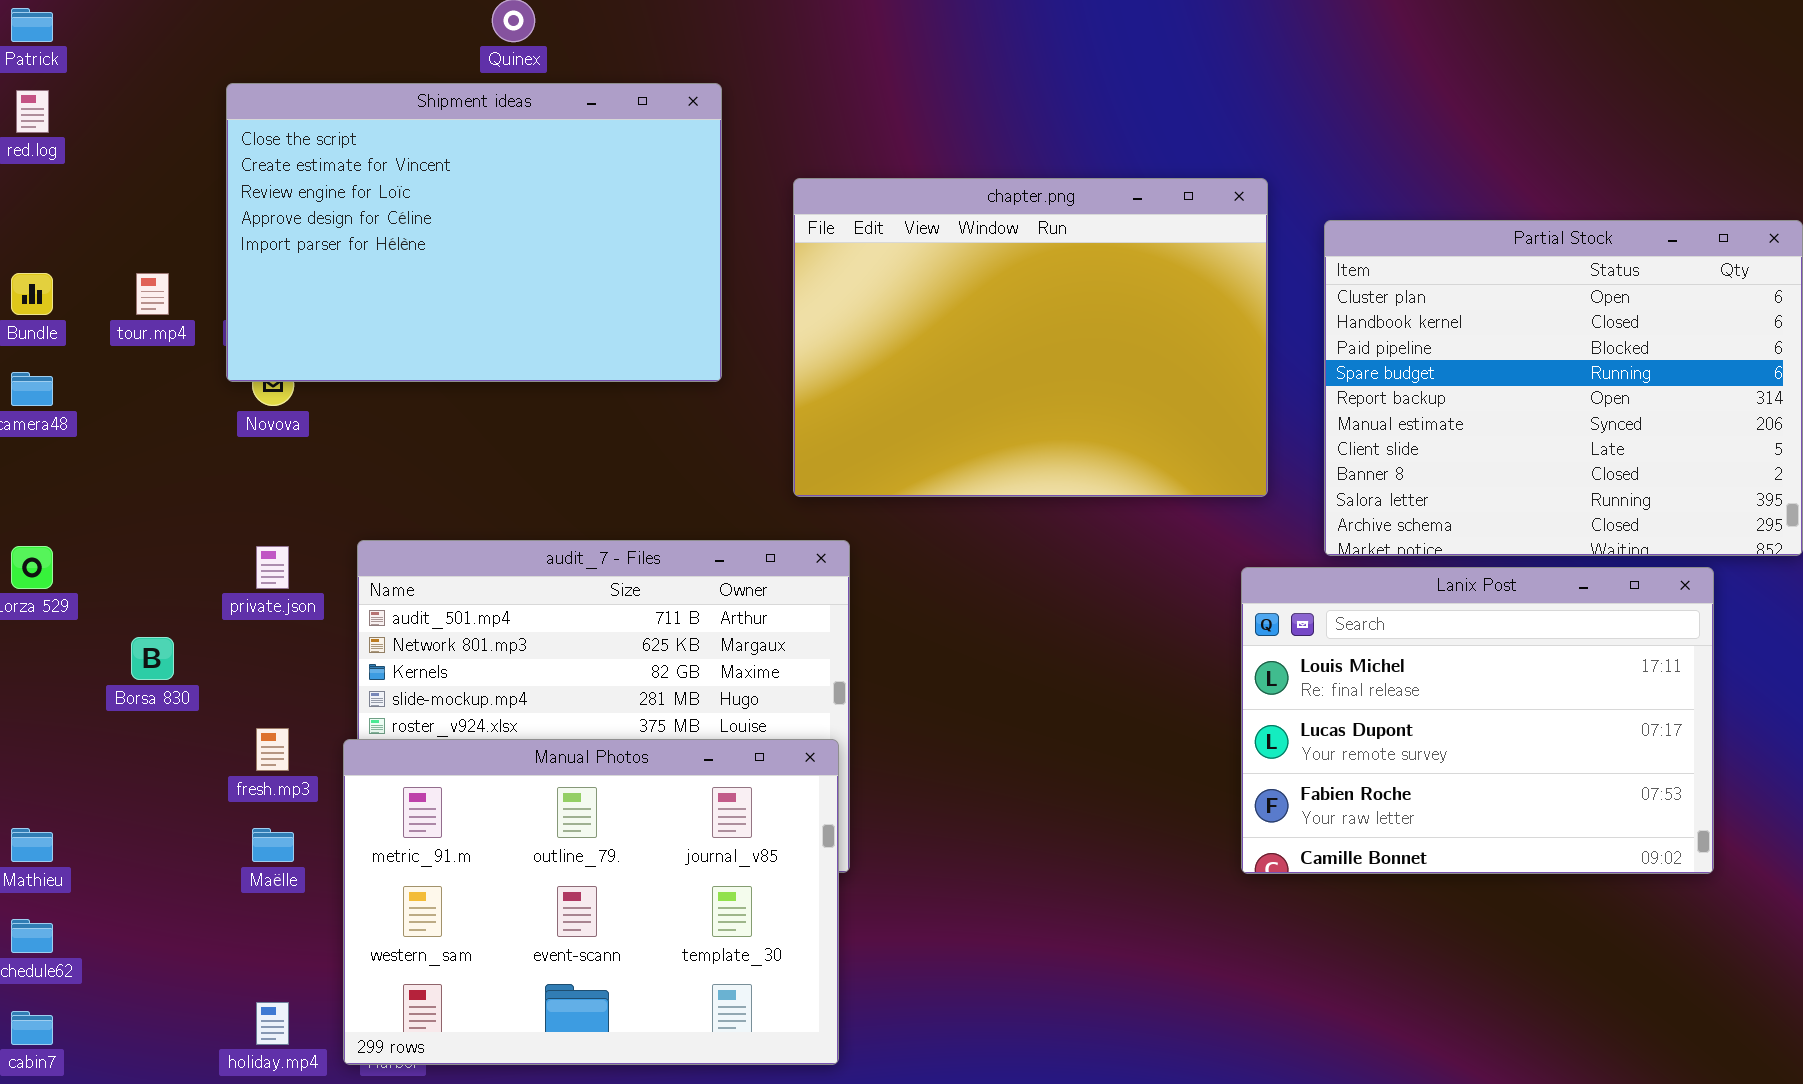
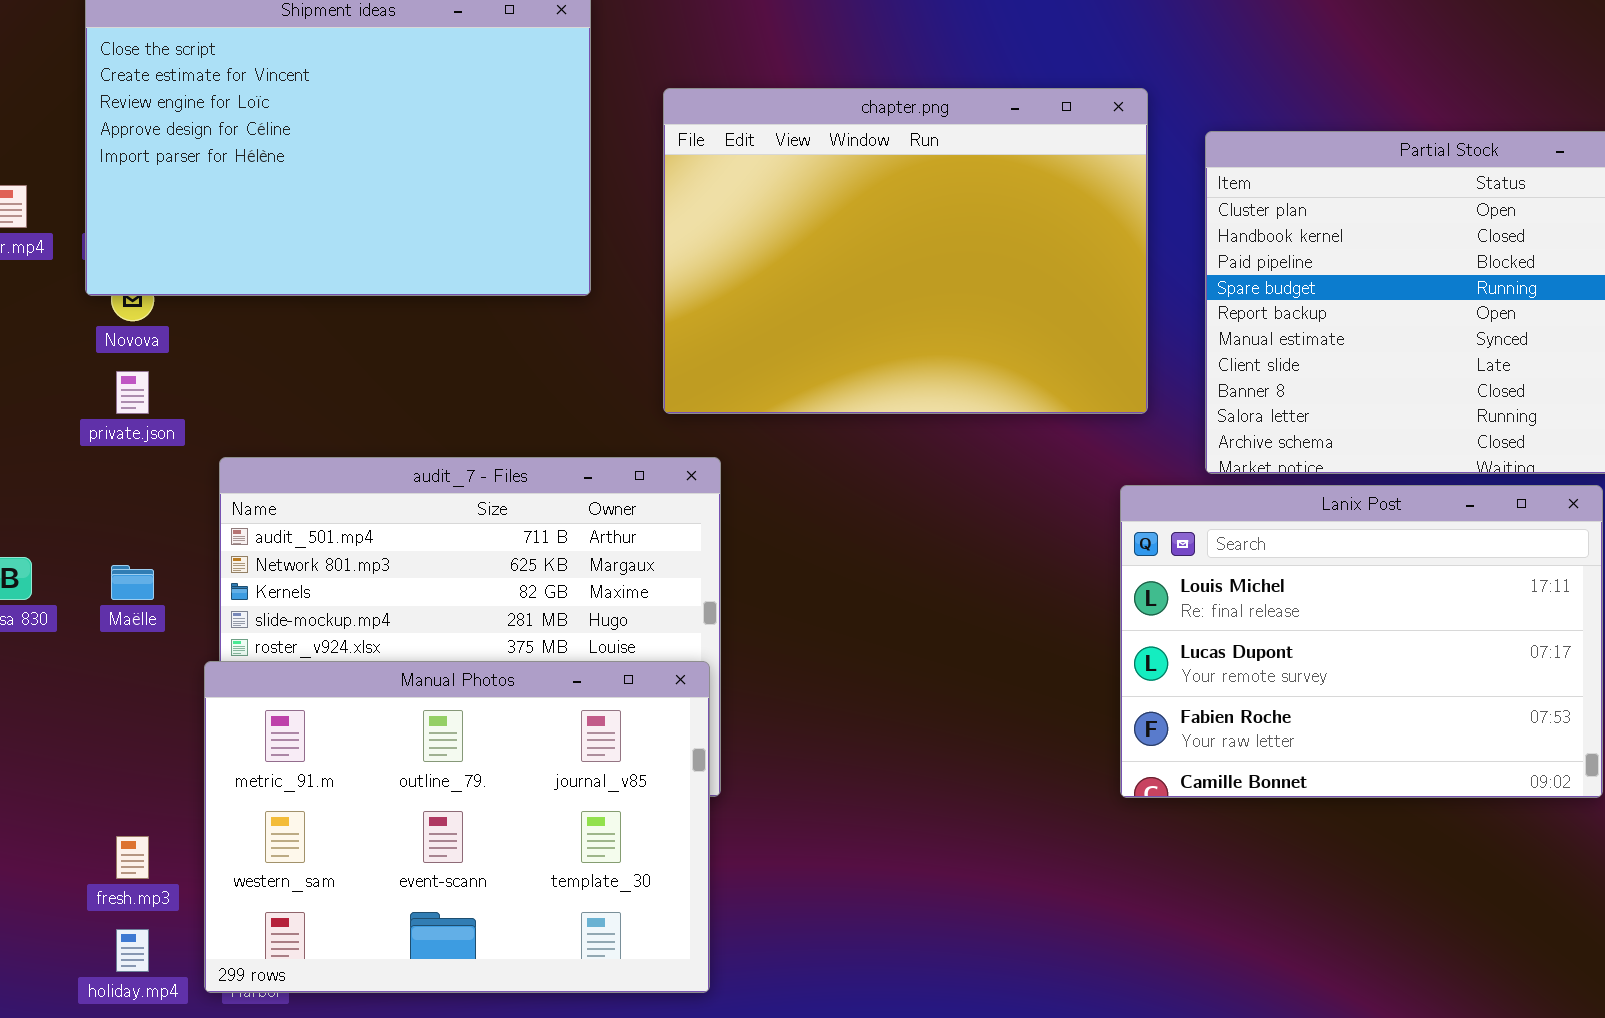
private.json: [256,546,289,589] -> [116,371,149,414], moved
fresh.mp3: [256,728,289,771] -> [116,836,149,879], moved
Maëlle: [252,828,294,862] -> [111,565,154,600], moved

